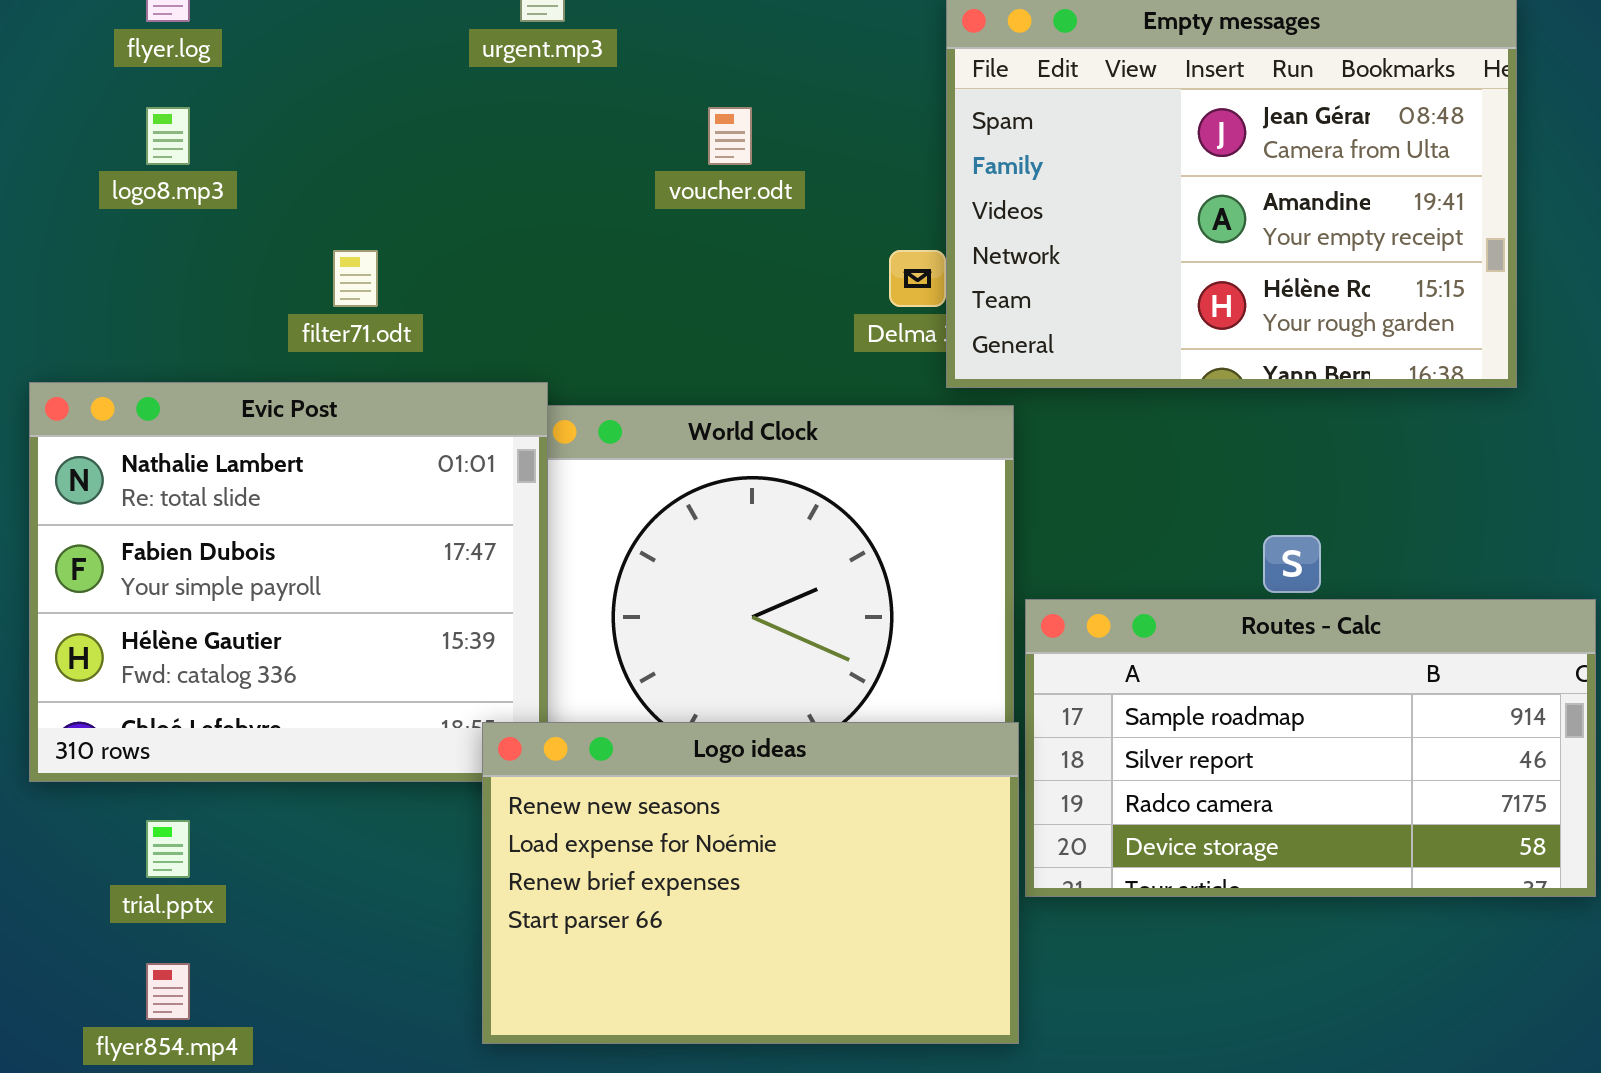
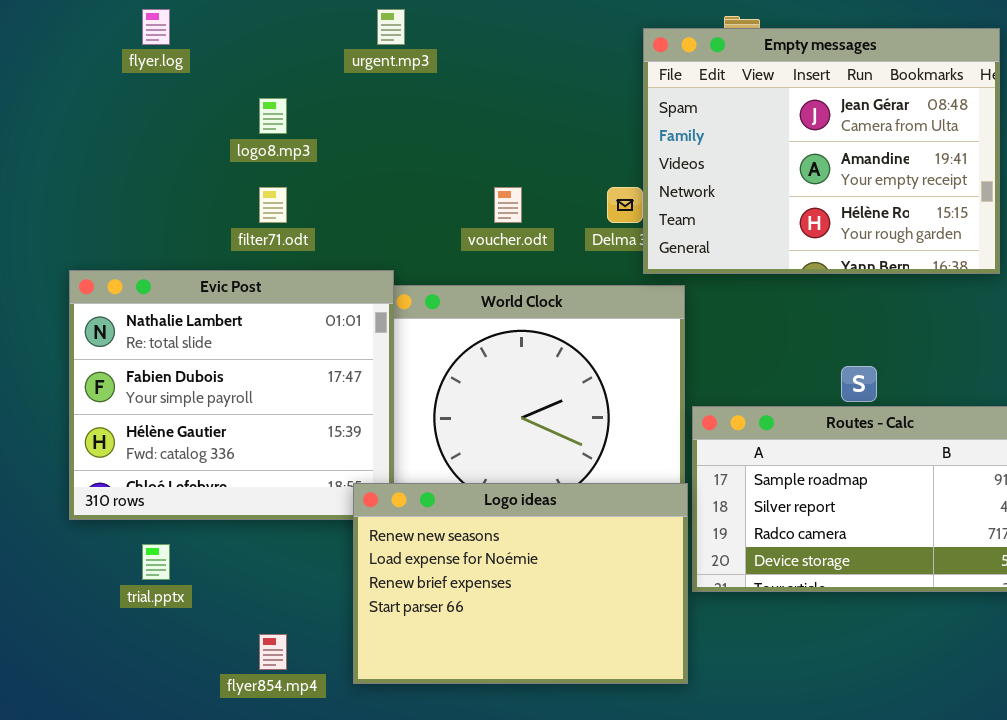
logo8.mp3: [146,107,190,165] -> [259,98,287,134], moved
voucher.odt: [708,107,752,165] -> [494,187,522,223], moved
flyer854.mp4: [146,963,190,1020] -> [259,634,287,670], moved

